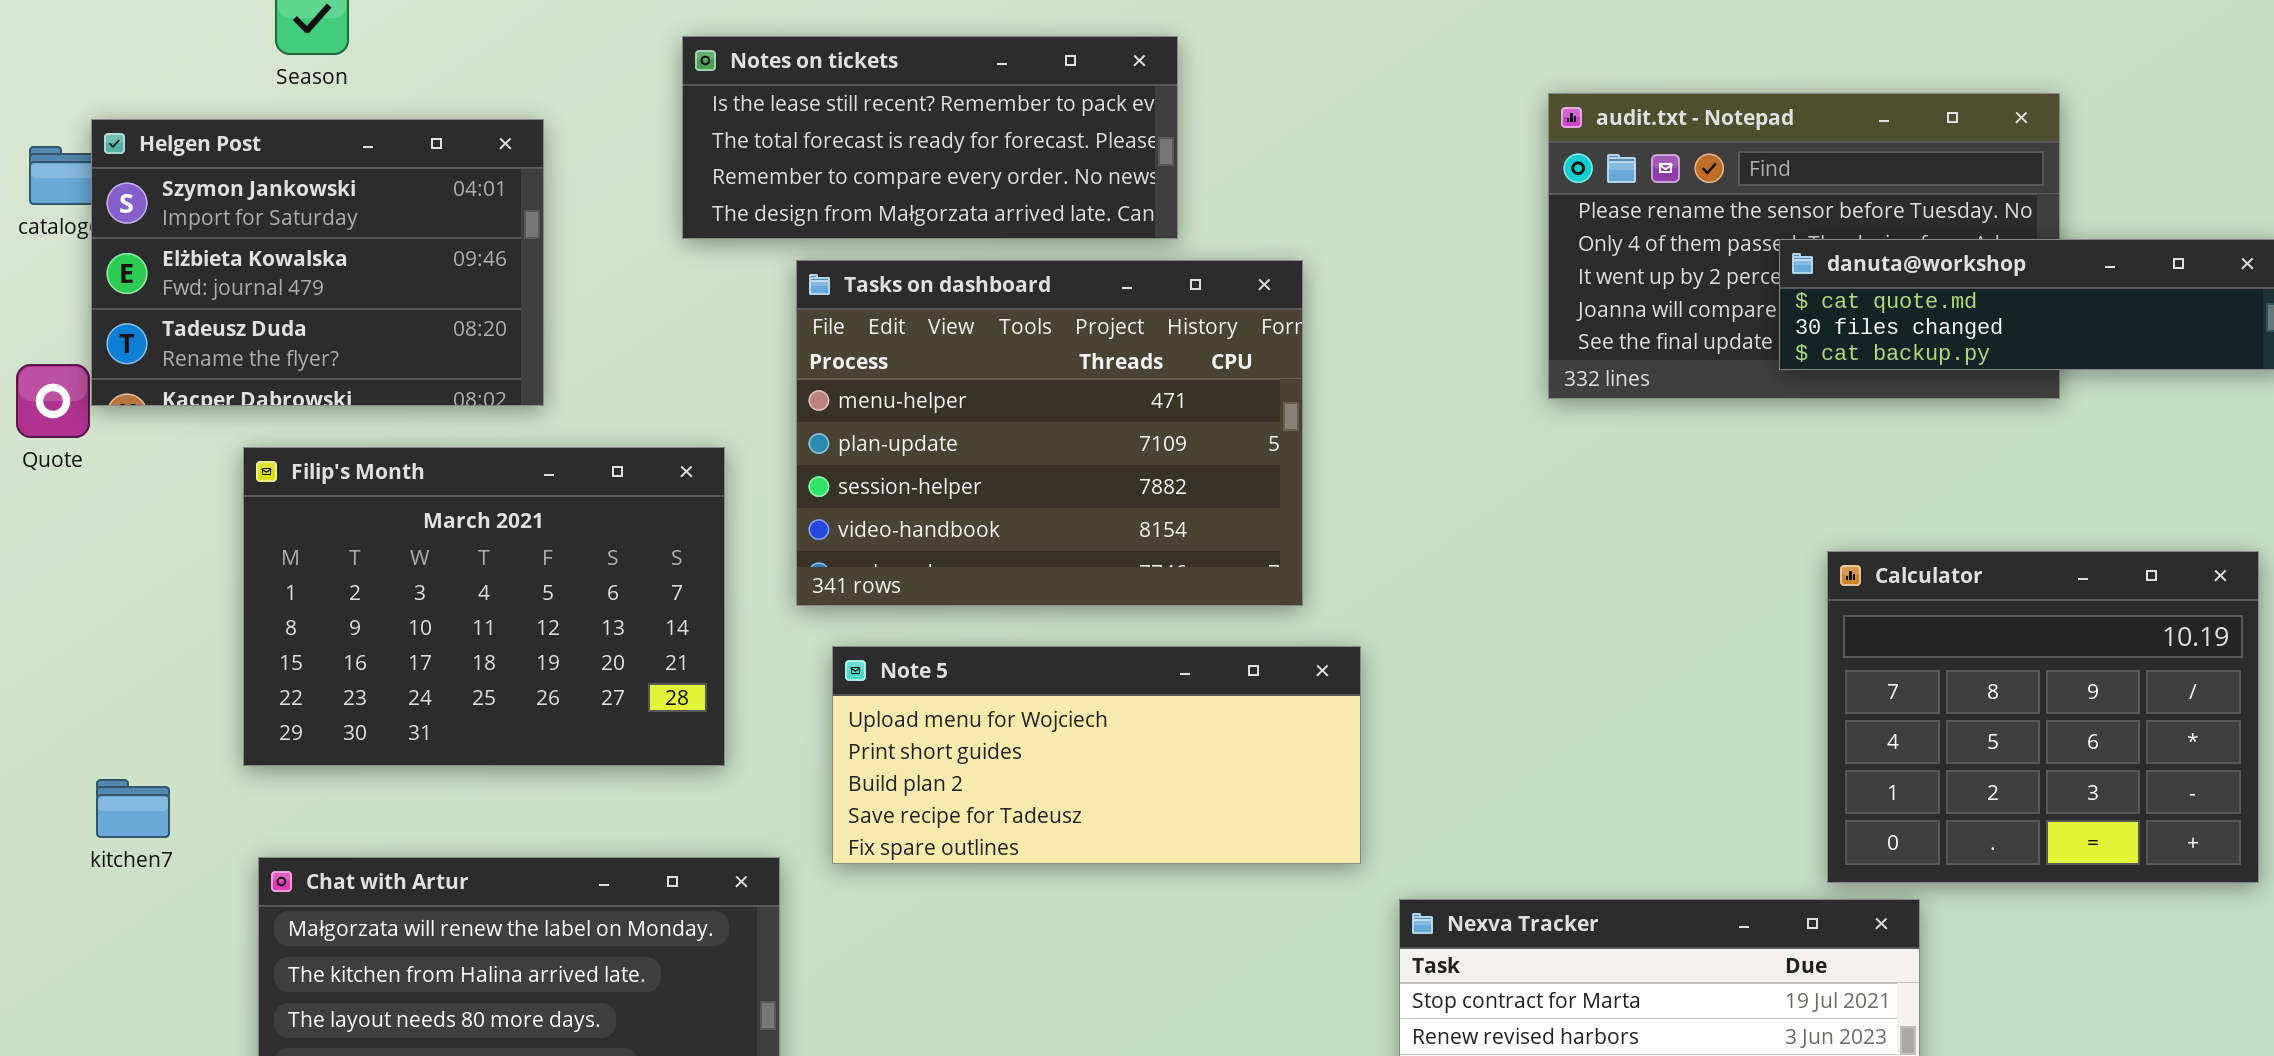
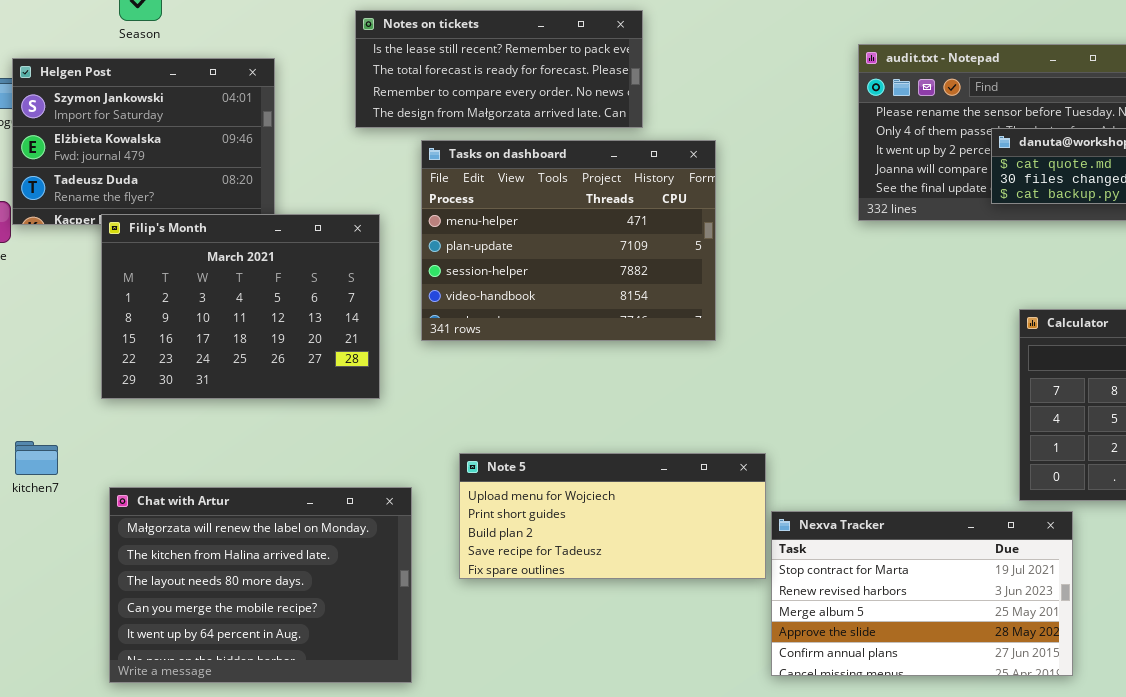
Filip's Month: [243,447,725,766] -> [101,214,380,399], moved
Note 5: [832,646,1361,864] -> [459,453,766,579], moved

